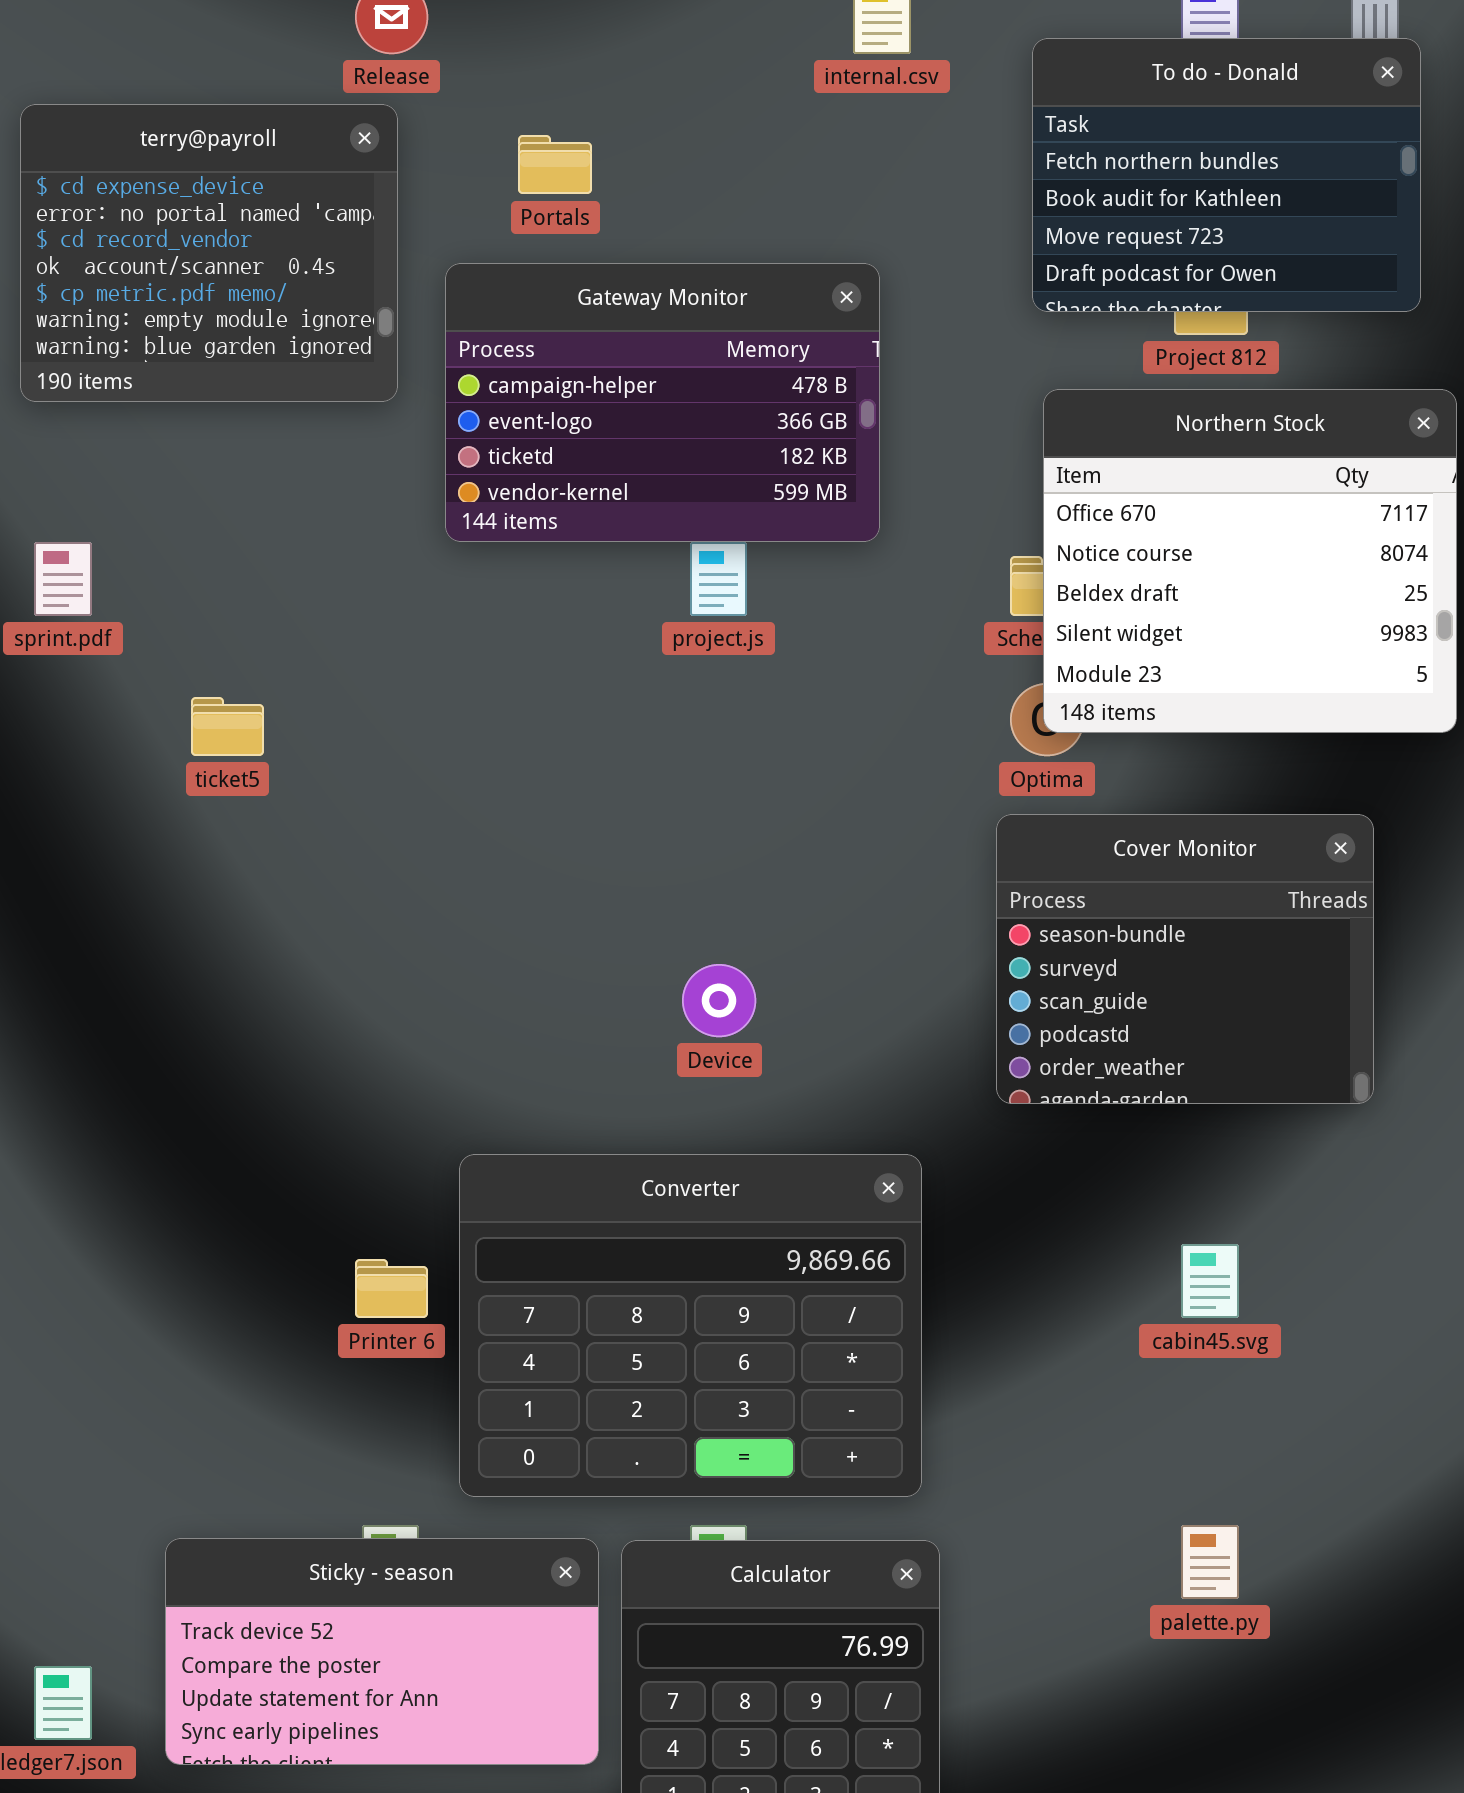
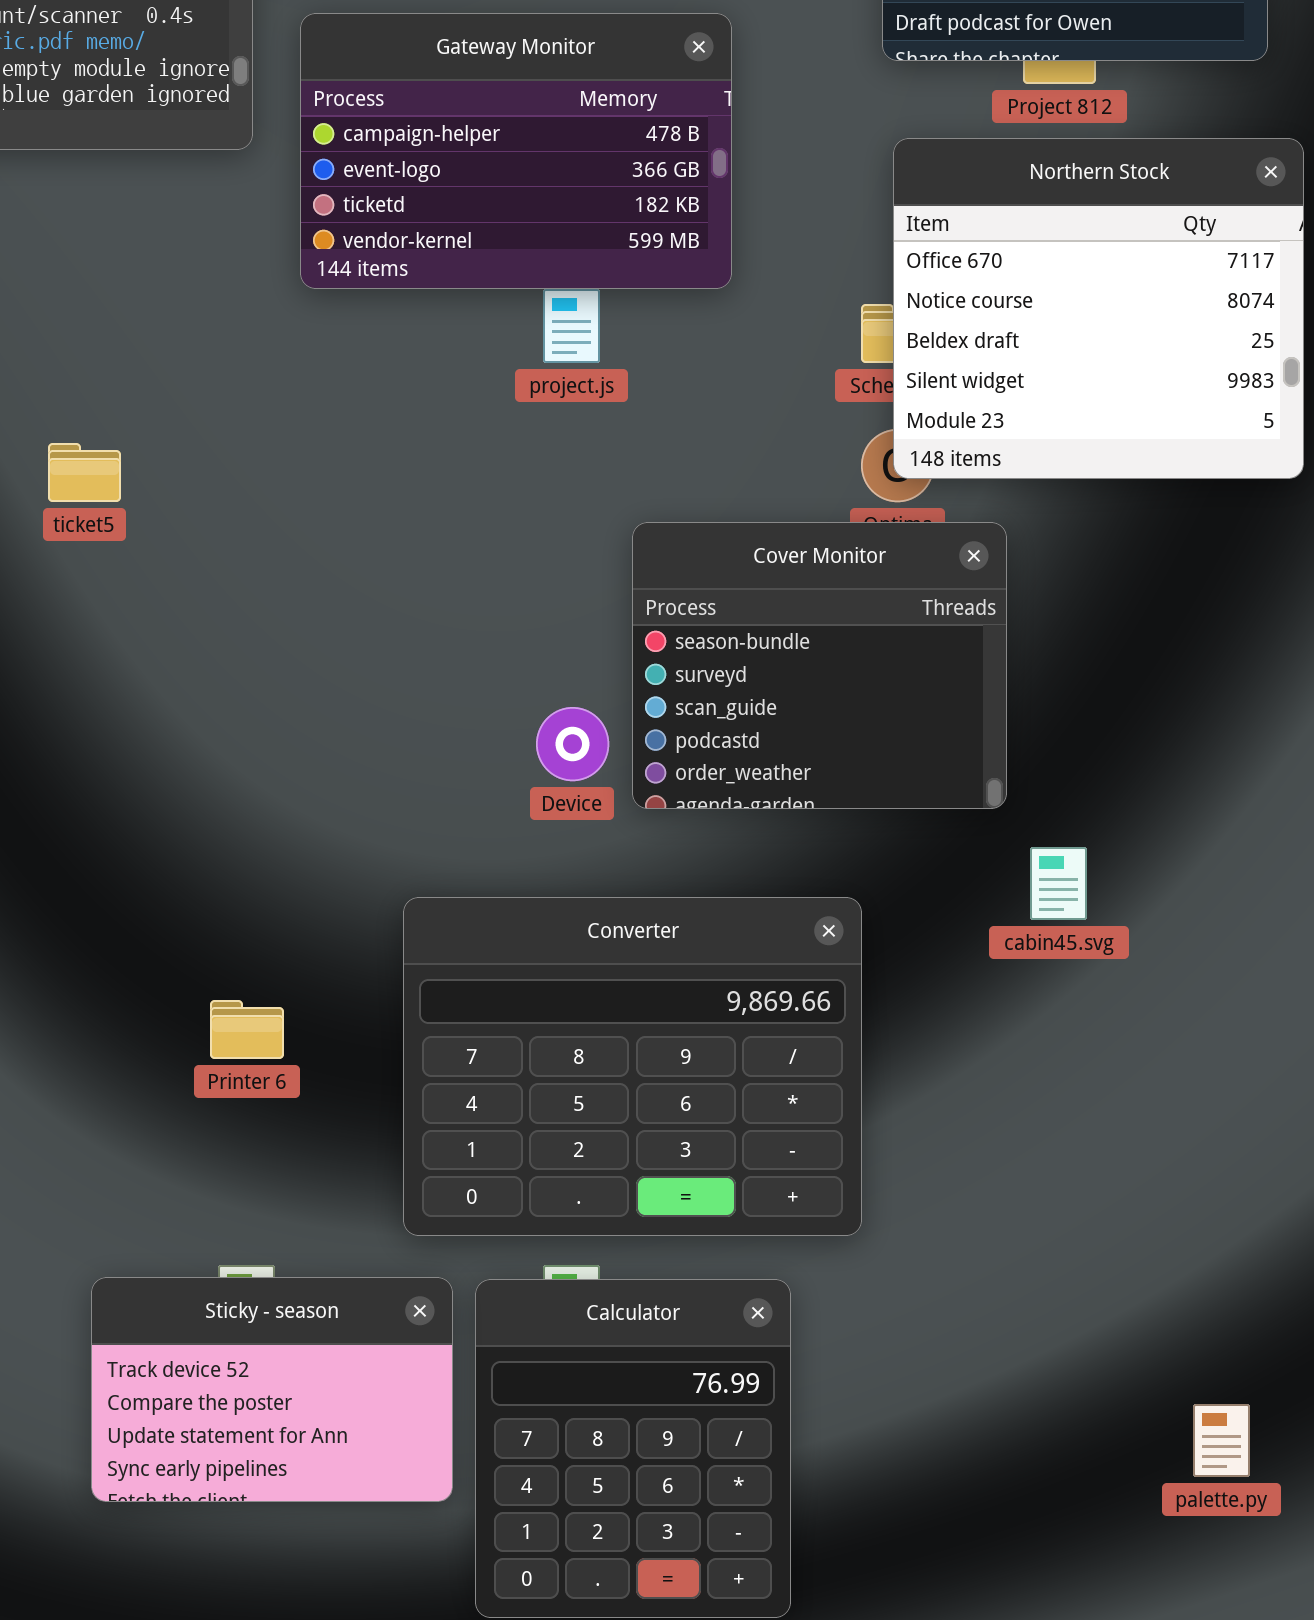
Cover Monitor: [996,814,1374,1104] -> [632,522,1007,809], moved
Converter: [459,1154,922,1497] -> [403,897,862,1236], moved
cabin45.svg: [1181,1244,1239,1318] -> [1030,847,1087,920], moved
palette.py: [1181,1525,1239,1599] -> [1193,1404,1250,1477], moved
Sticky - season: [165,1538,599,1765] -> [91,1277,453,1502], resized

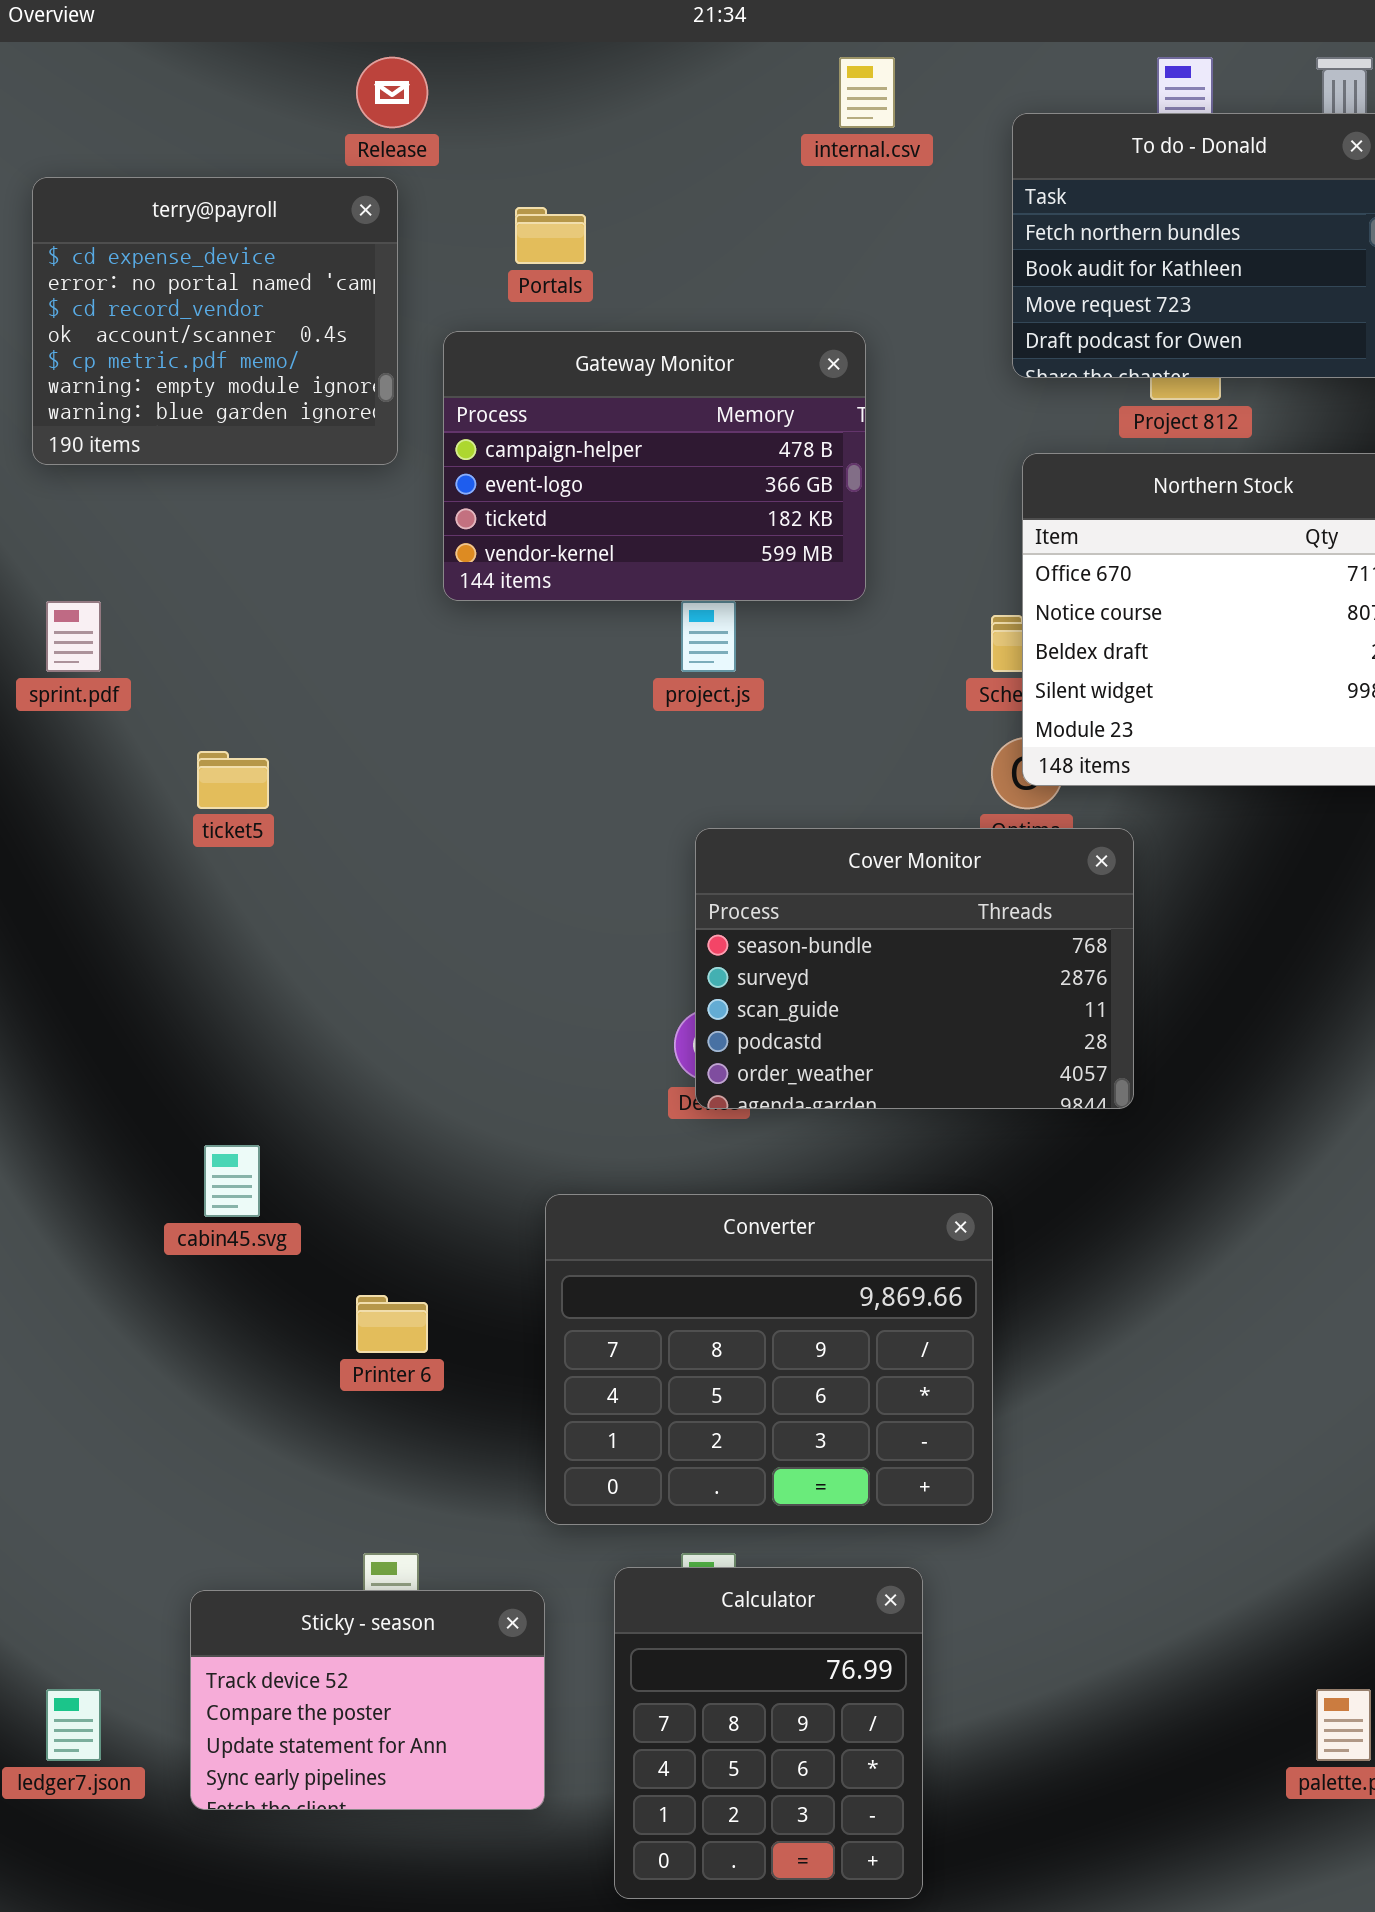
Cover Monitor: [632,522,1007,809] -> [695,828,1134,1109], resized
cabin45.svg: [1030,847,1087,920] -> [204,1145,260,1217], moved
Sticky - season: [91,1277,453,1502] -> [190,1590,545,1810], moved

